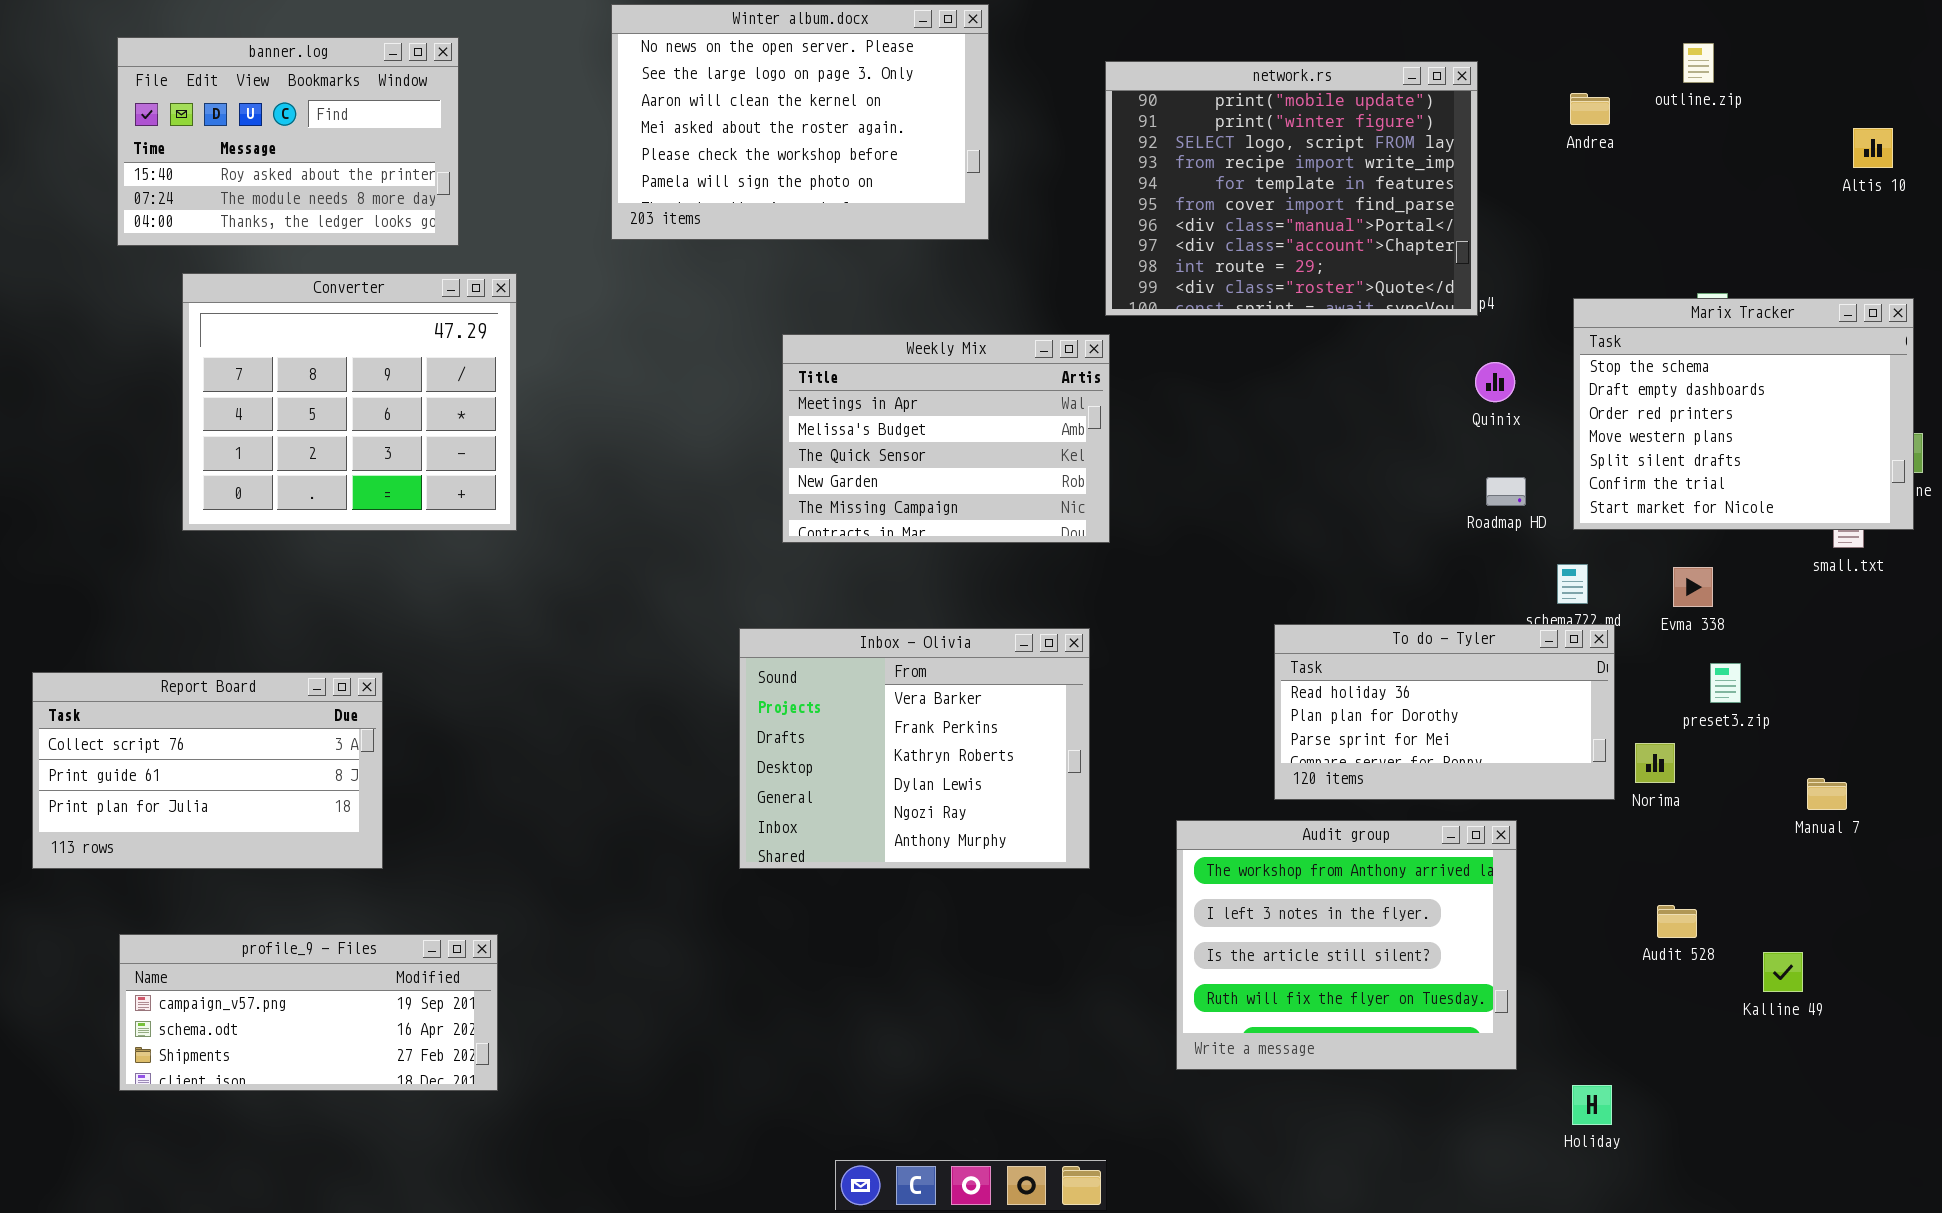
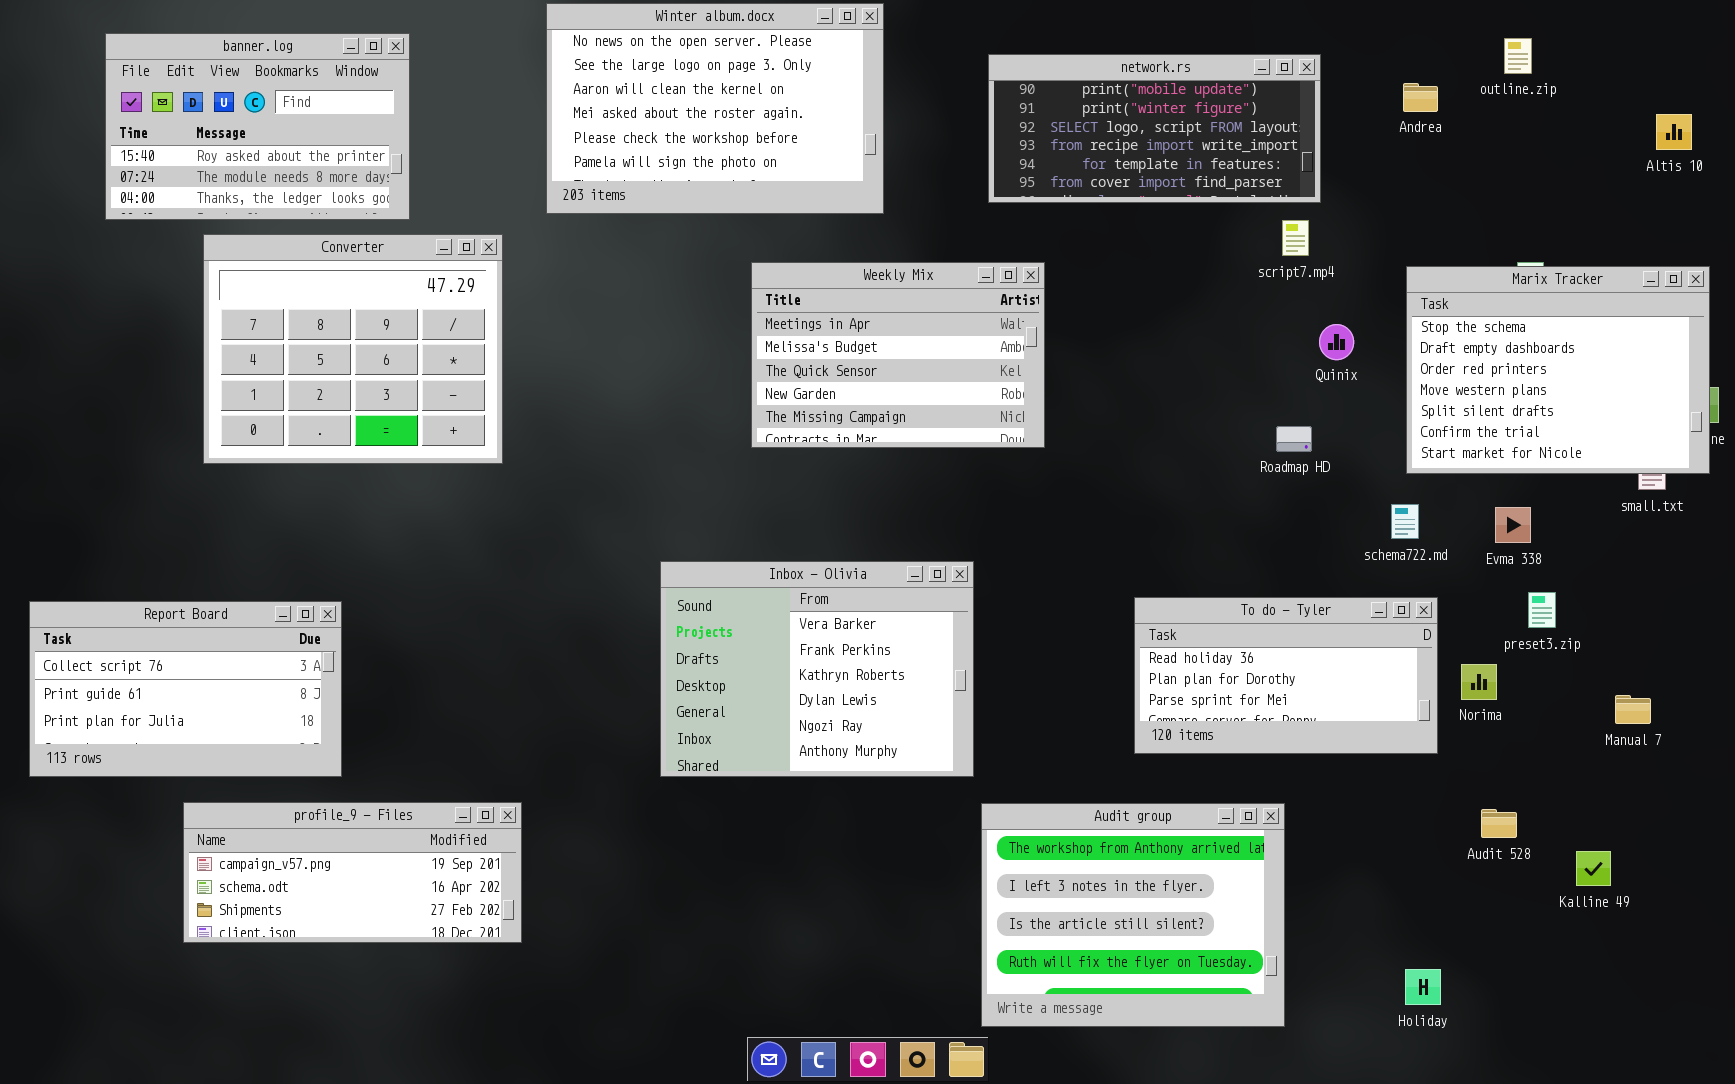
network.rs: [1105,61,1478,316] -> [988,54,1321,203], resized
Converter: [182,273,517,531] -> [203,234,503,464], moved
Weekly Mix: [782,334,1110,543] -> [751,262,1045,448], moved
Roadmap HD: [1486,477,1526,506] -> [1276,426,1312,452], moved
To do - Tyler: [1274,624,1615,800] -> [1134,597,1438,754], moved
Audit group: [1176,820,1517,1070] -> [981,803,1285,1027], moved
profile_9 - Files: [119,934,498,1091] -> [183,802,522,943], moved

